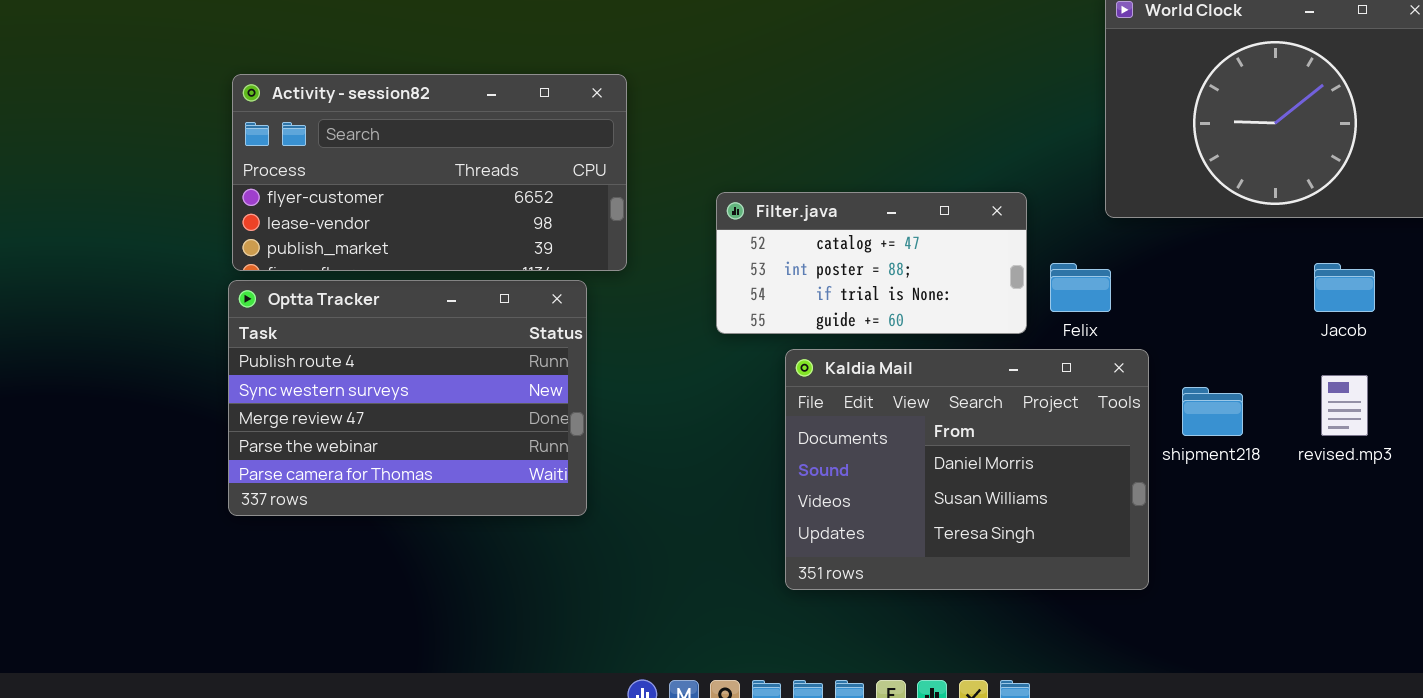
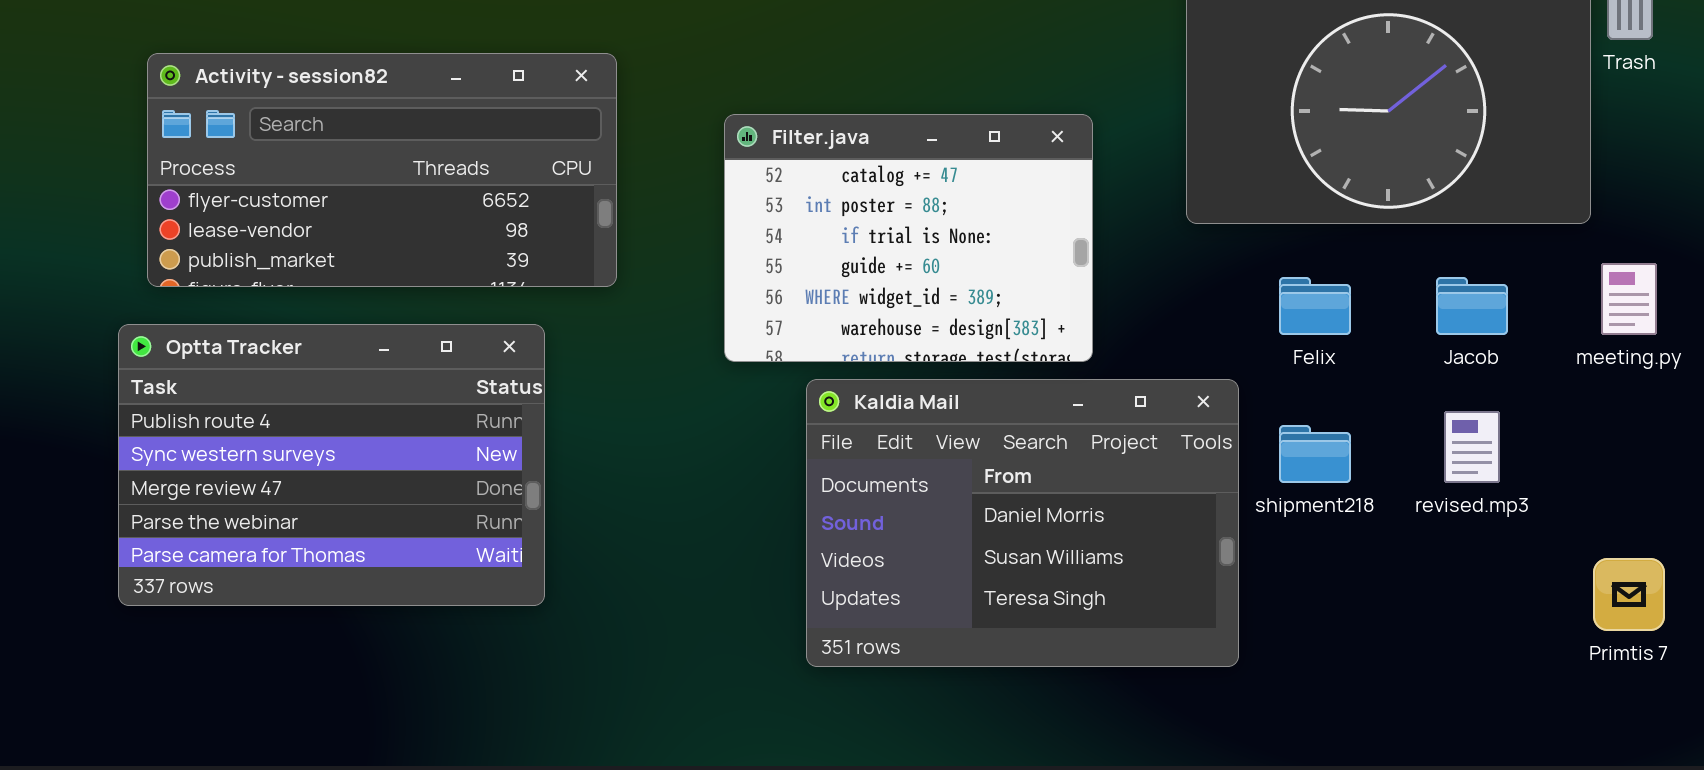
Filter.java: [716,192,1027,334] -> [724,114,1093,362], resized
Felix: [1050,263,1111,312] -> [1279,277,1351,335], moved
Optta Tracker: [228,280,587,516] -> [118,324,545,606], moved

